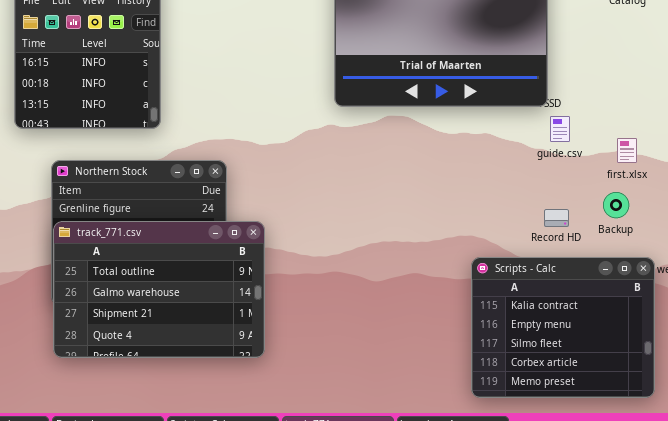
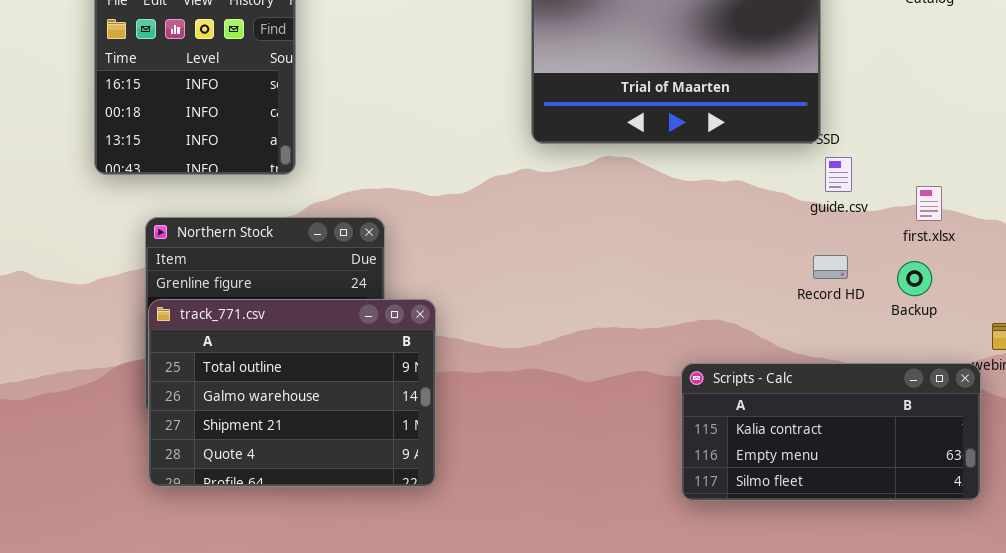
Record HD: [544,209,569,227] -> [813,255,848,279], moved
Scripts - Calc: [471,257,655,398] -> [681,363,981,501], moved, resized

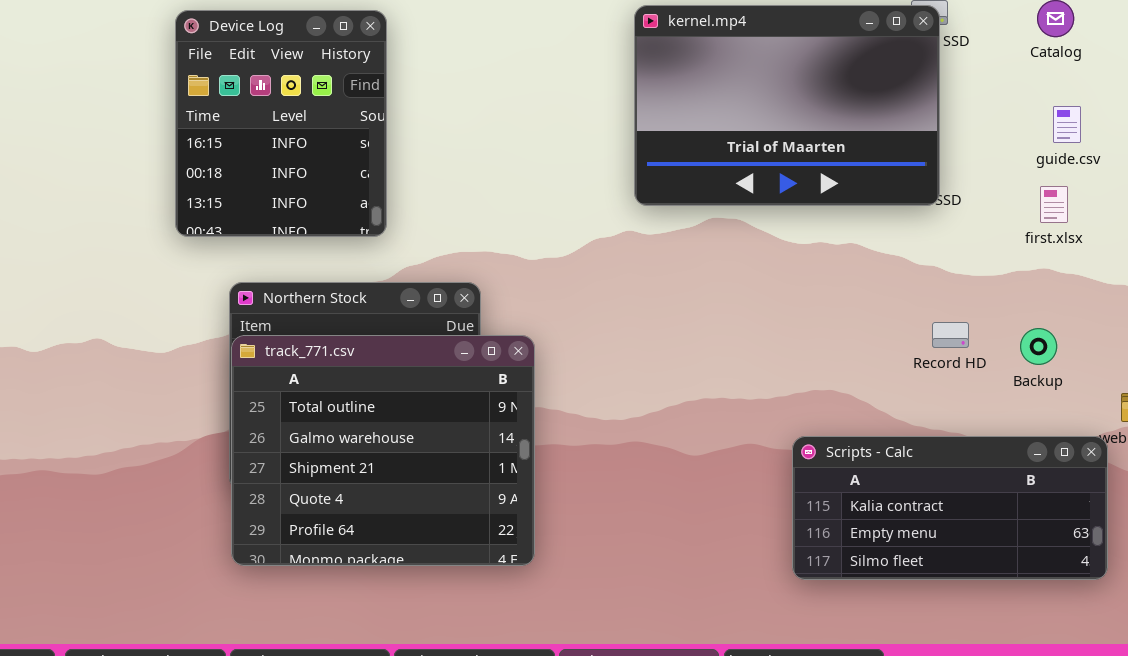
guide.csv: [825,157,852,192] -> [1053,106,1081,143], moved
first.xlsx: [916,186,942,221] -> [1040,186,1068,223], moved
track_771.csv: [148,299,436,487] -> [231,335,535,566], resized

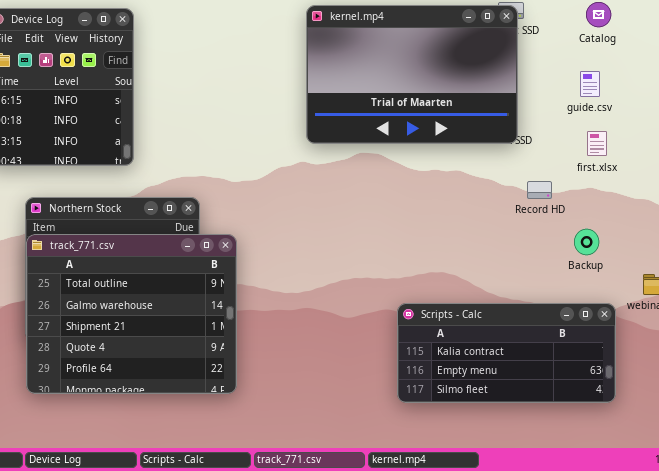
guide.csv: [1053,106,1081,143] -> [580,71,600,97], moved
Record HD: [932,322,969,348] -> [527,181,552,199], moved
Scripts - Calc: [792,436,1108,580] -> [397,303,616,403], moved

